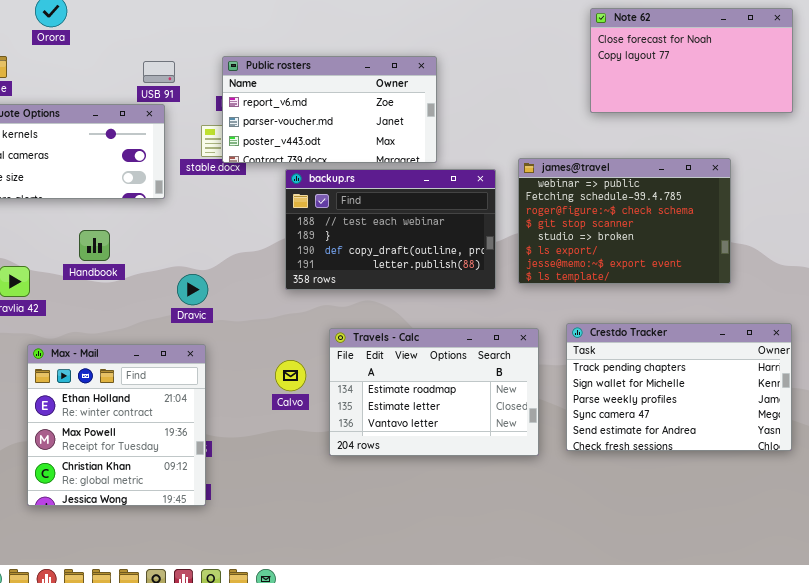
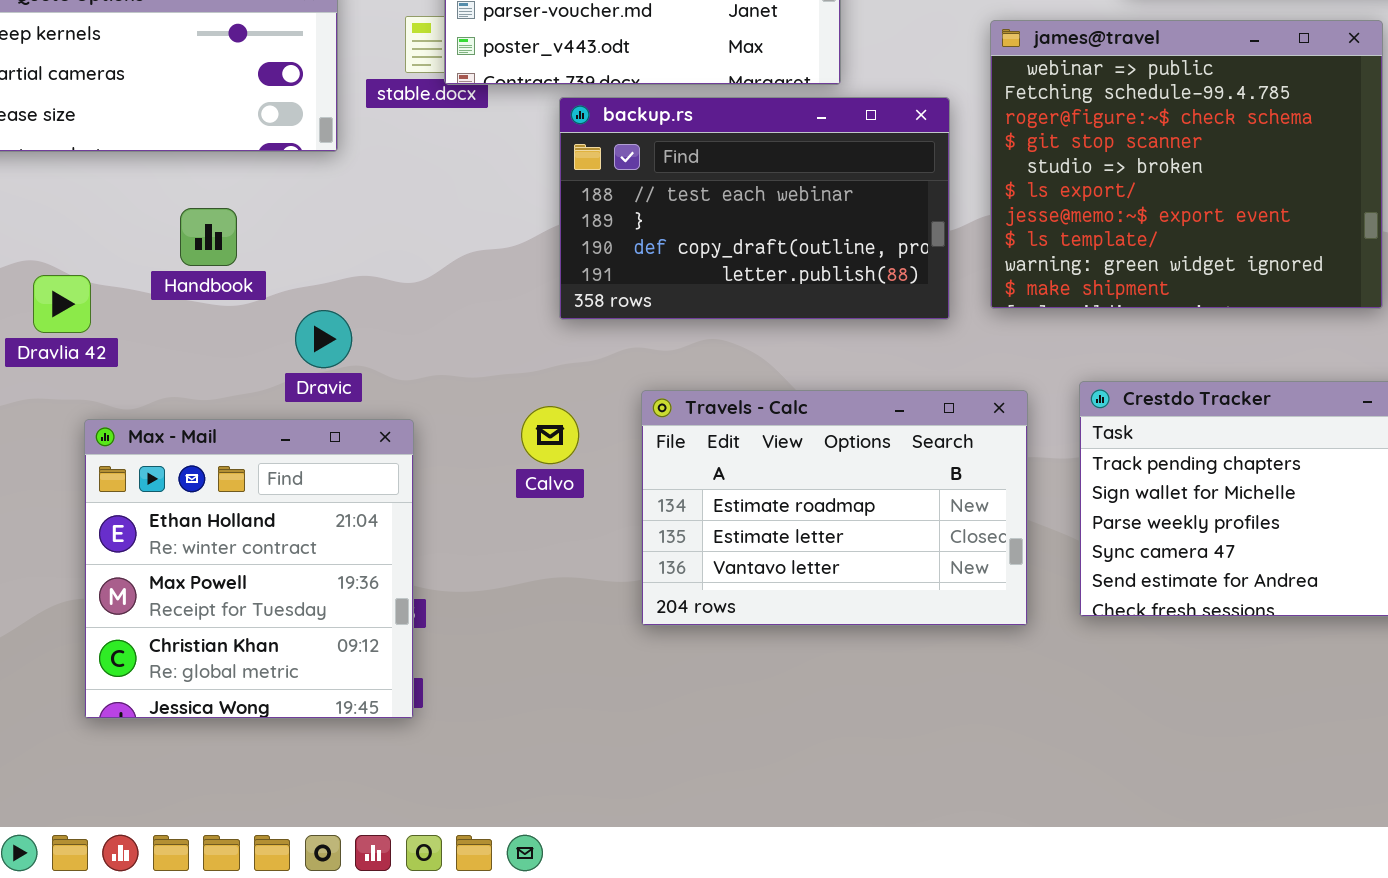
james@travel: [518,158,731,284] -> [990,20,1383,309], resized
Dravic: [177,274,208,305] -> [295,310,352,368], moved
Calvo: [275,360,306,391] -> [521,406,579,464], moved

